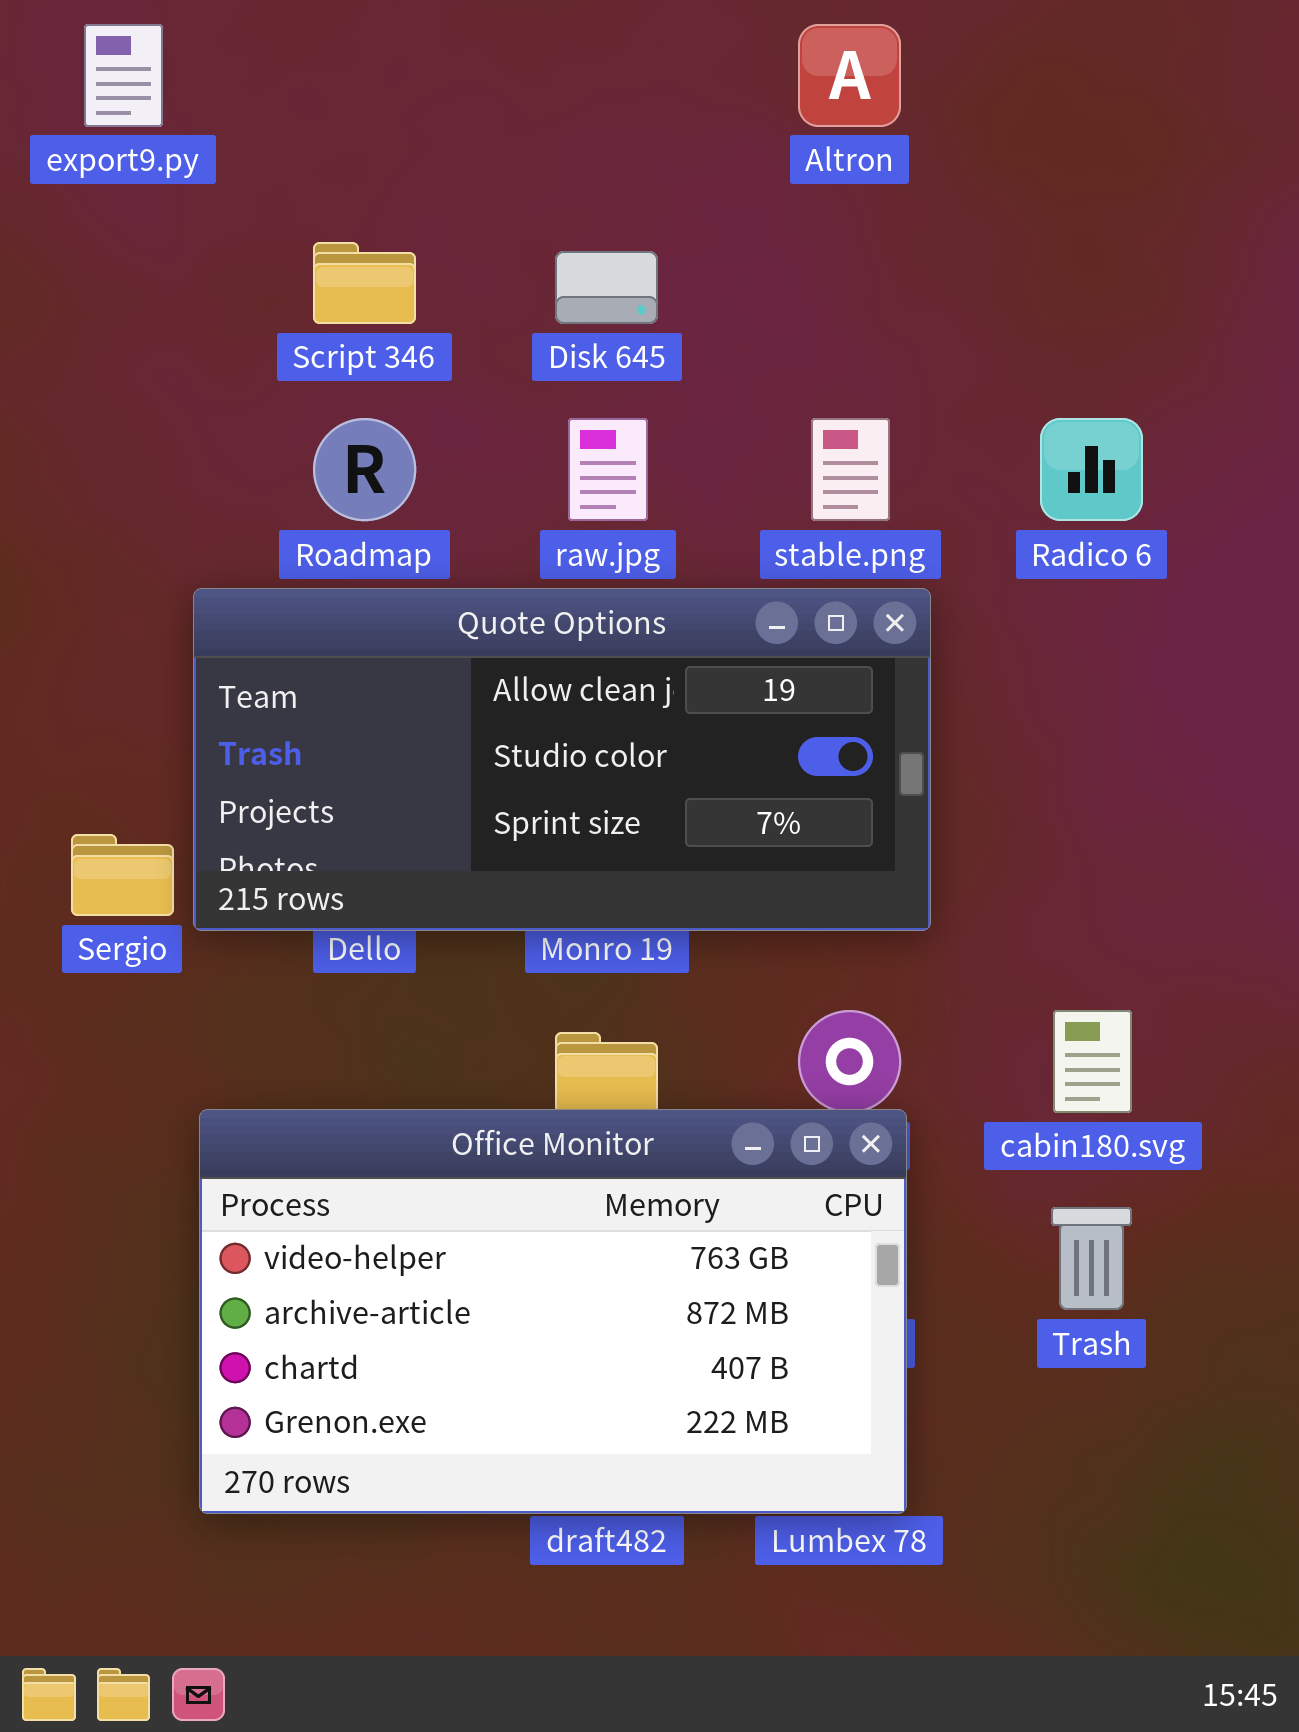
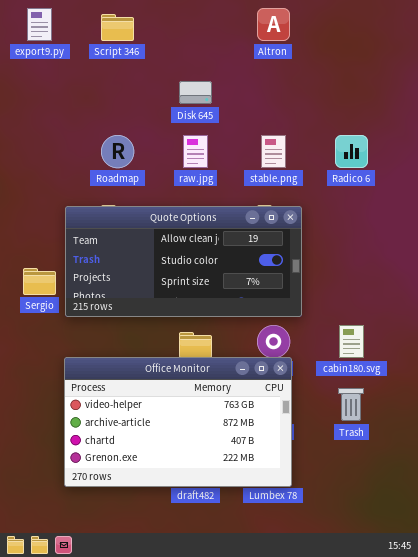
Script 346: [313,242,416,324] -> [101,14,134,41], moved
Quote Options: [193,588,931,931] -> [65,206,302,317], moved

